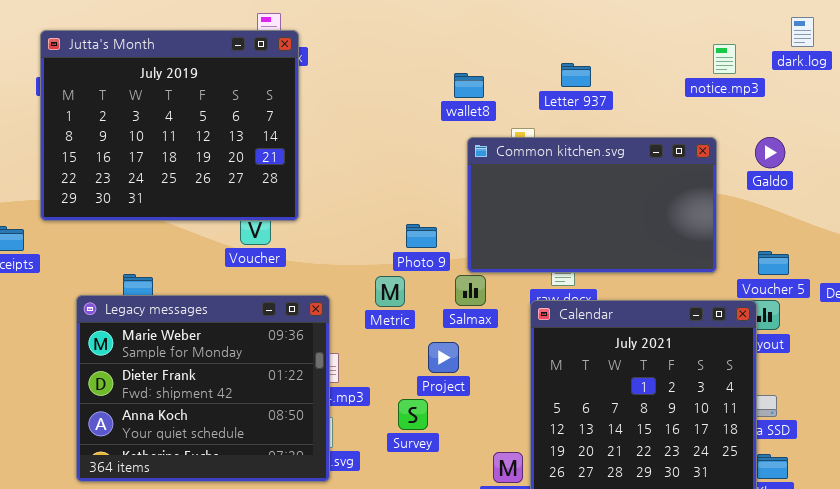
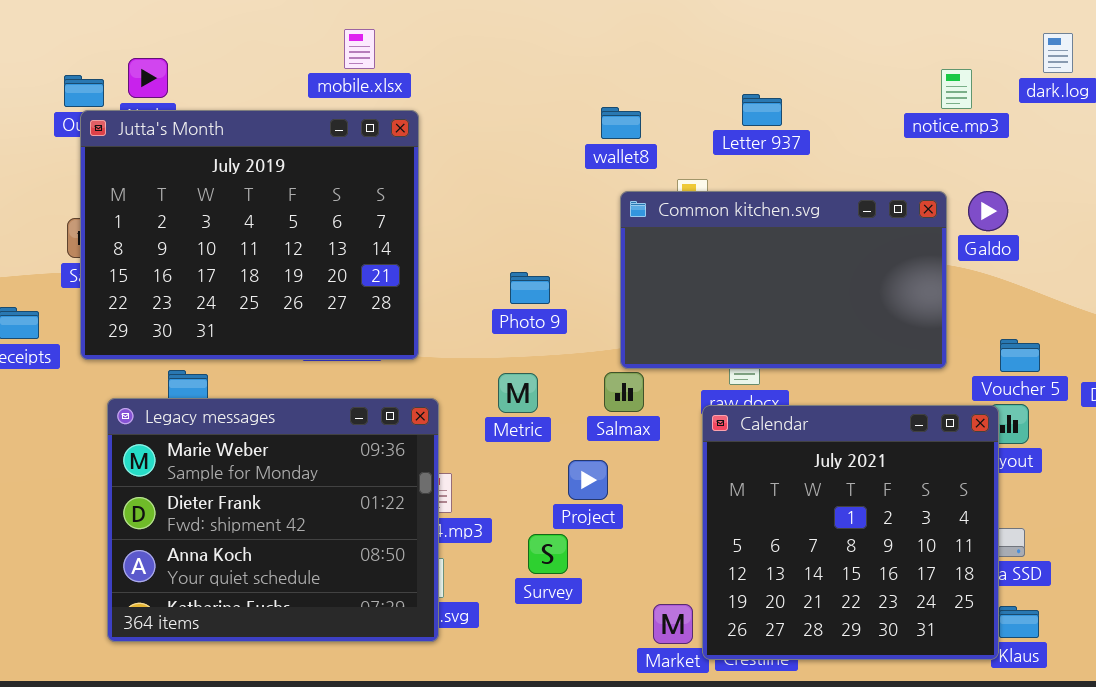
Jutta's Month: [40,30,299,221] -> [80,110,419,360], moved
Galdo: [755,137,785,168] -> [968,191,1008,231], moved
Photo 9: [406,224,437,248] -> [510,272,550,304], moved

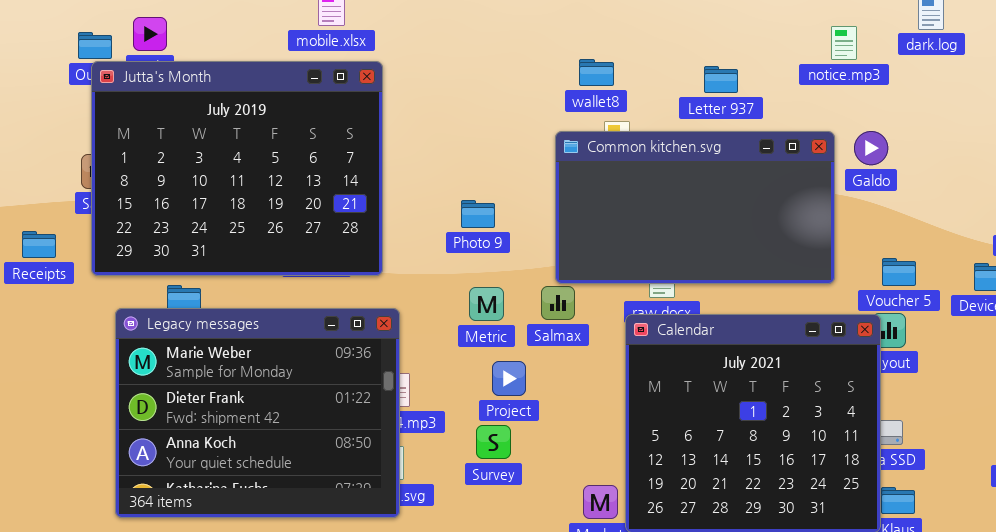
Letter 937: [742,94,782,126] -> [704,66,738,93], moved
wallet8: [601,107,641,139] -> [579,59,614,86], moved
Metric: [498,373,538,413] -> [469,287,504,321], moved
Project: [568,460,608,500] -> [492,361,526,396], moved

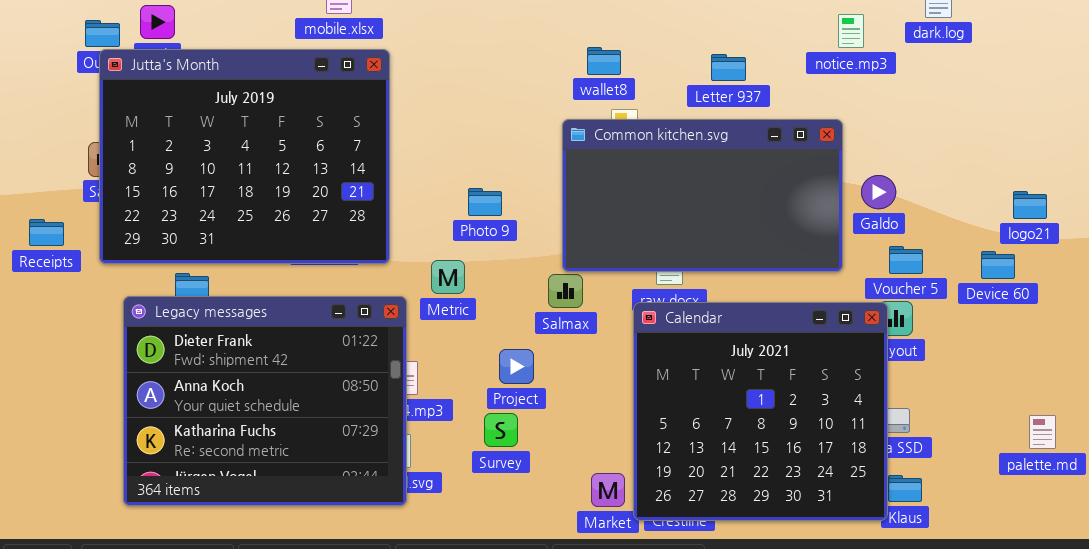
Galdo: [854,131,888,165] -> [861,175,896,209], moved
Metric: [469,287,504,321] -> [431,260,465,294], moved
Legacy messages: [115,308,400,518] -> [123,296,407,506], scrolled down 1 row

